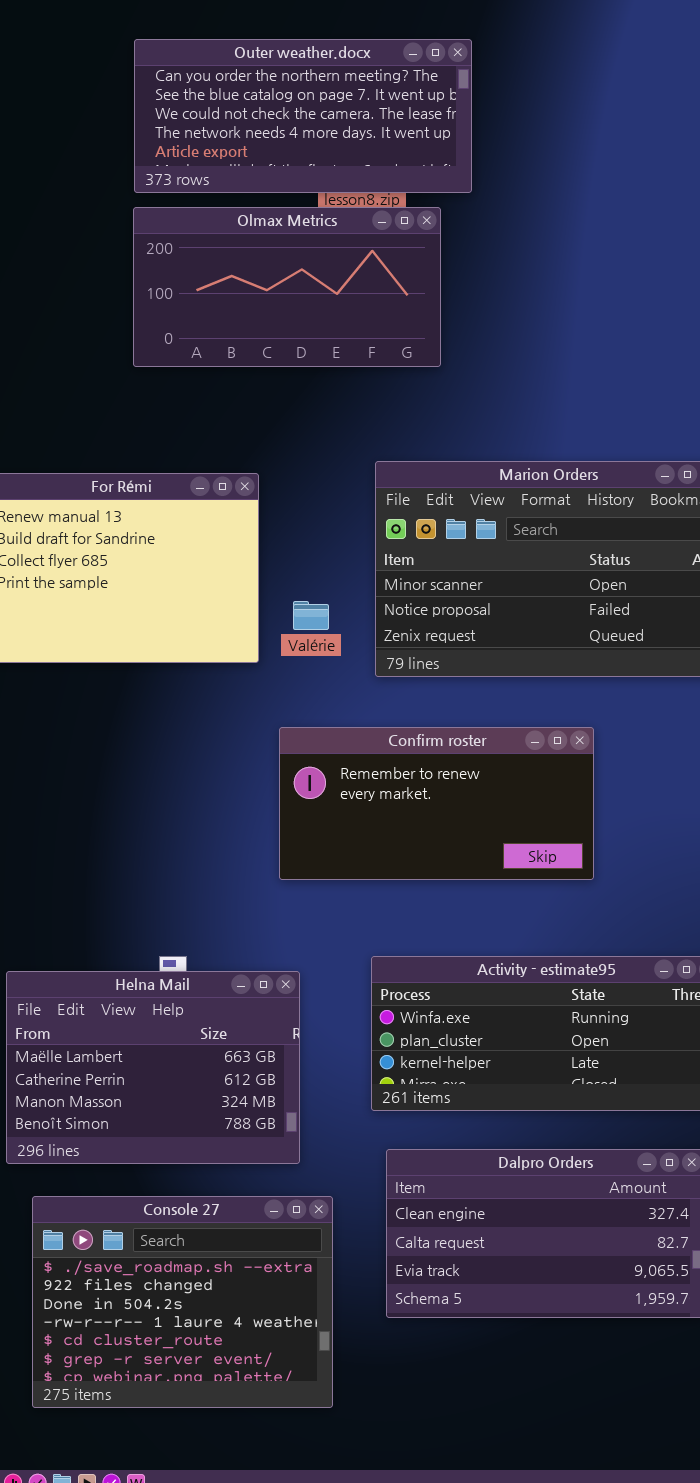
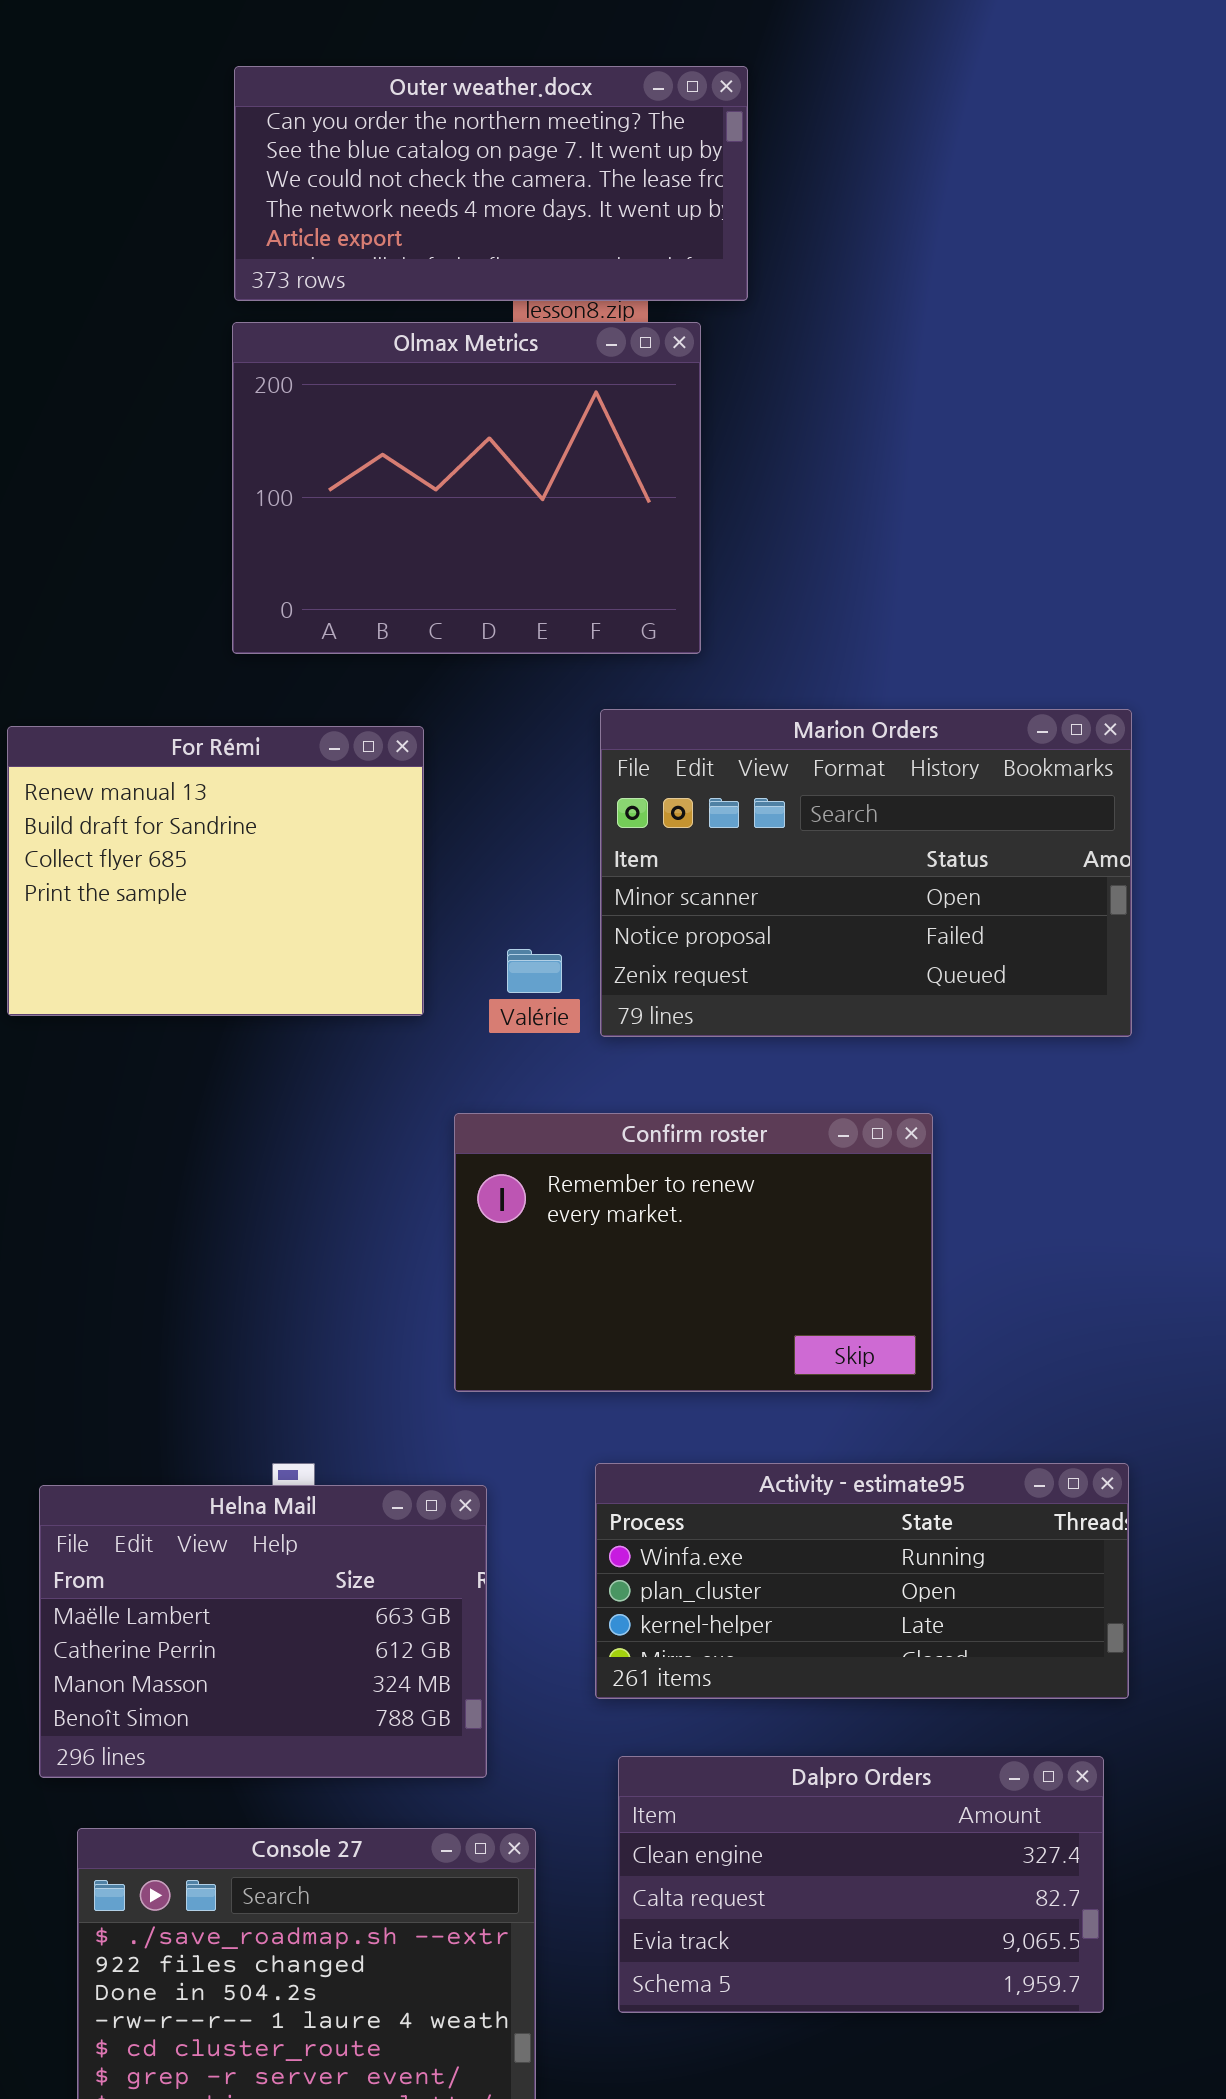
Olmax Metrics: [133,207,441,367] -> [232,322,701,654], resized
Valérie: [293,601,329,630] -> [507,949,562,993], moved
Confirm roster: [279,727,594,880] -> [454,1113,933,1392], resized

